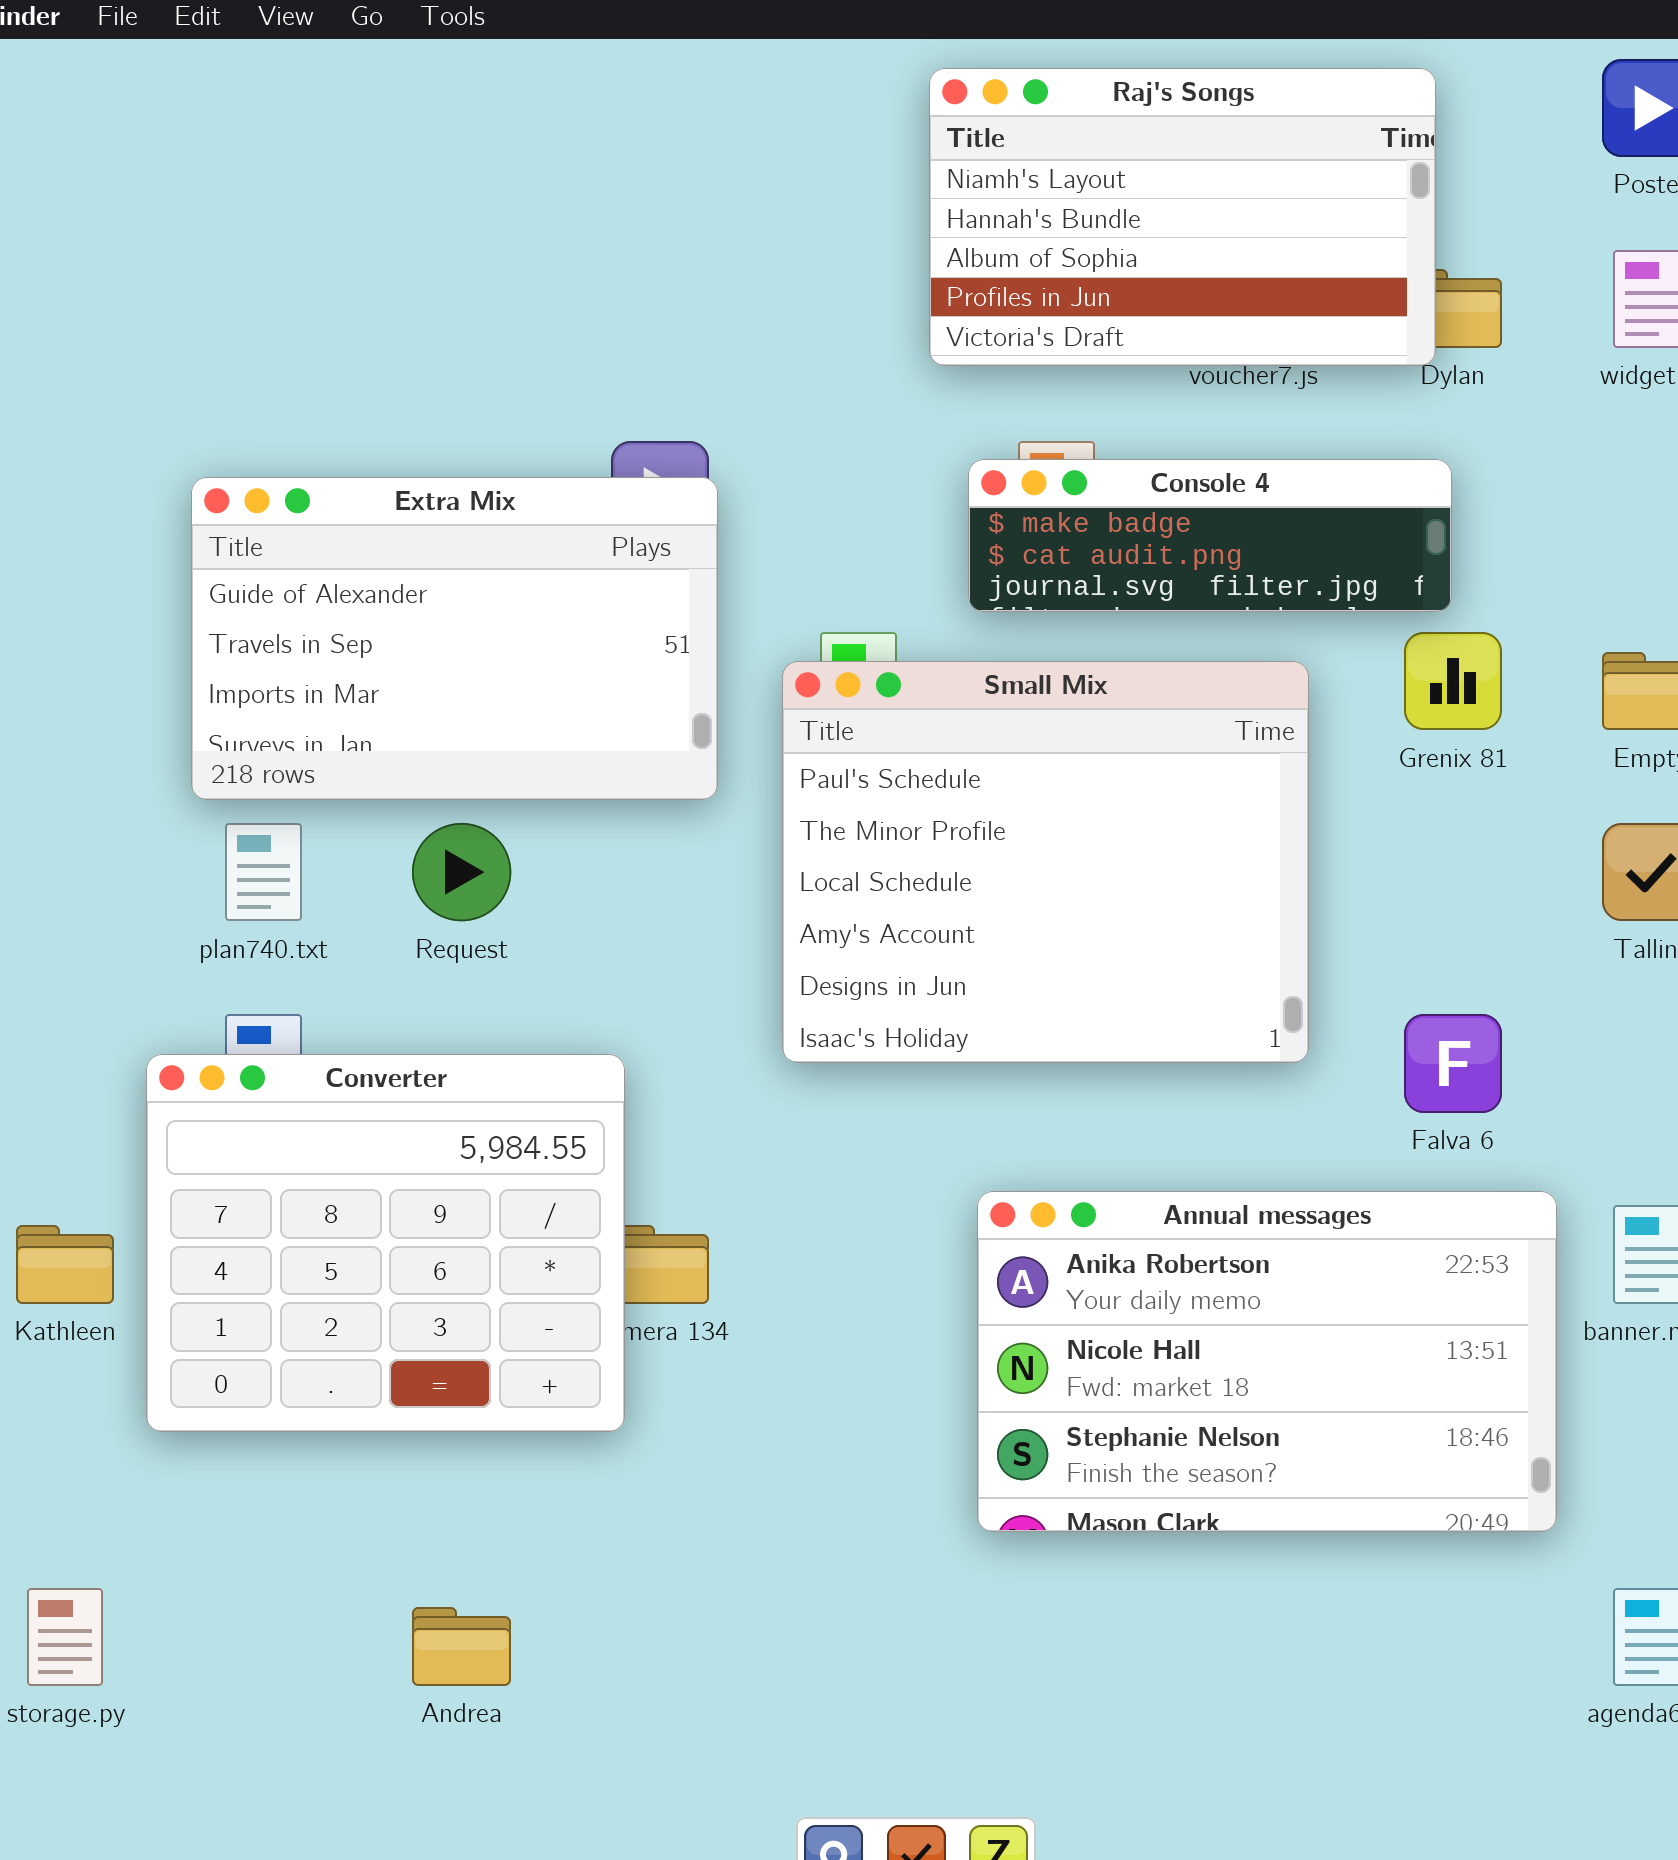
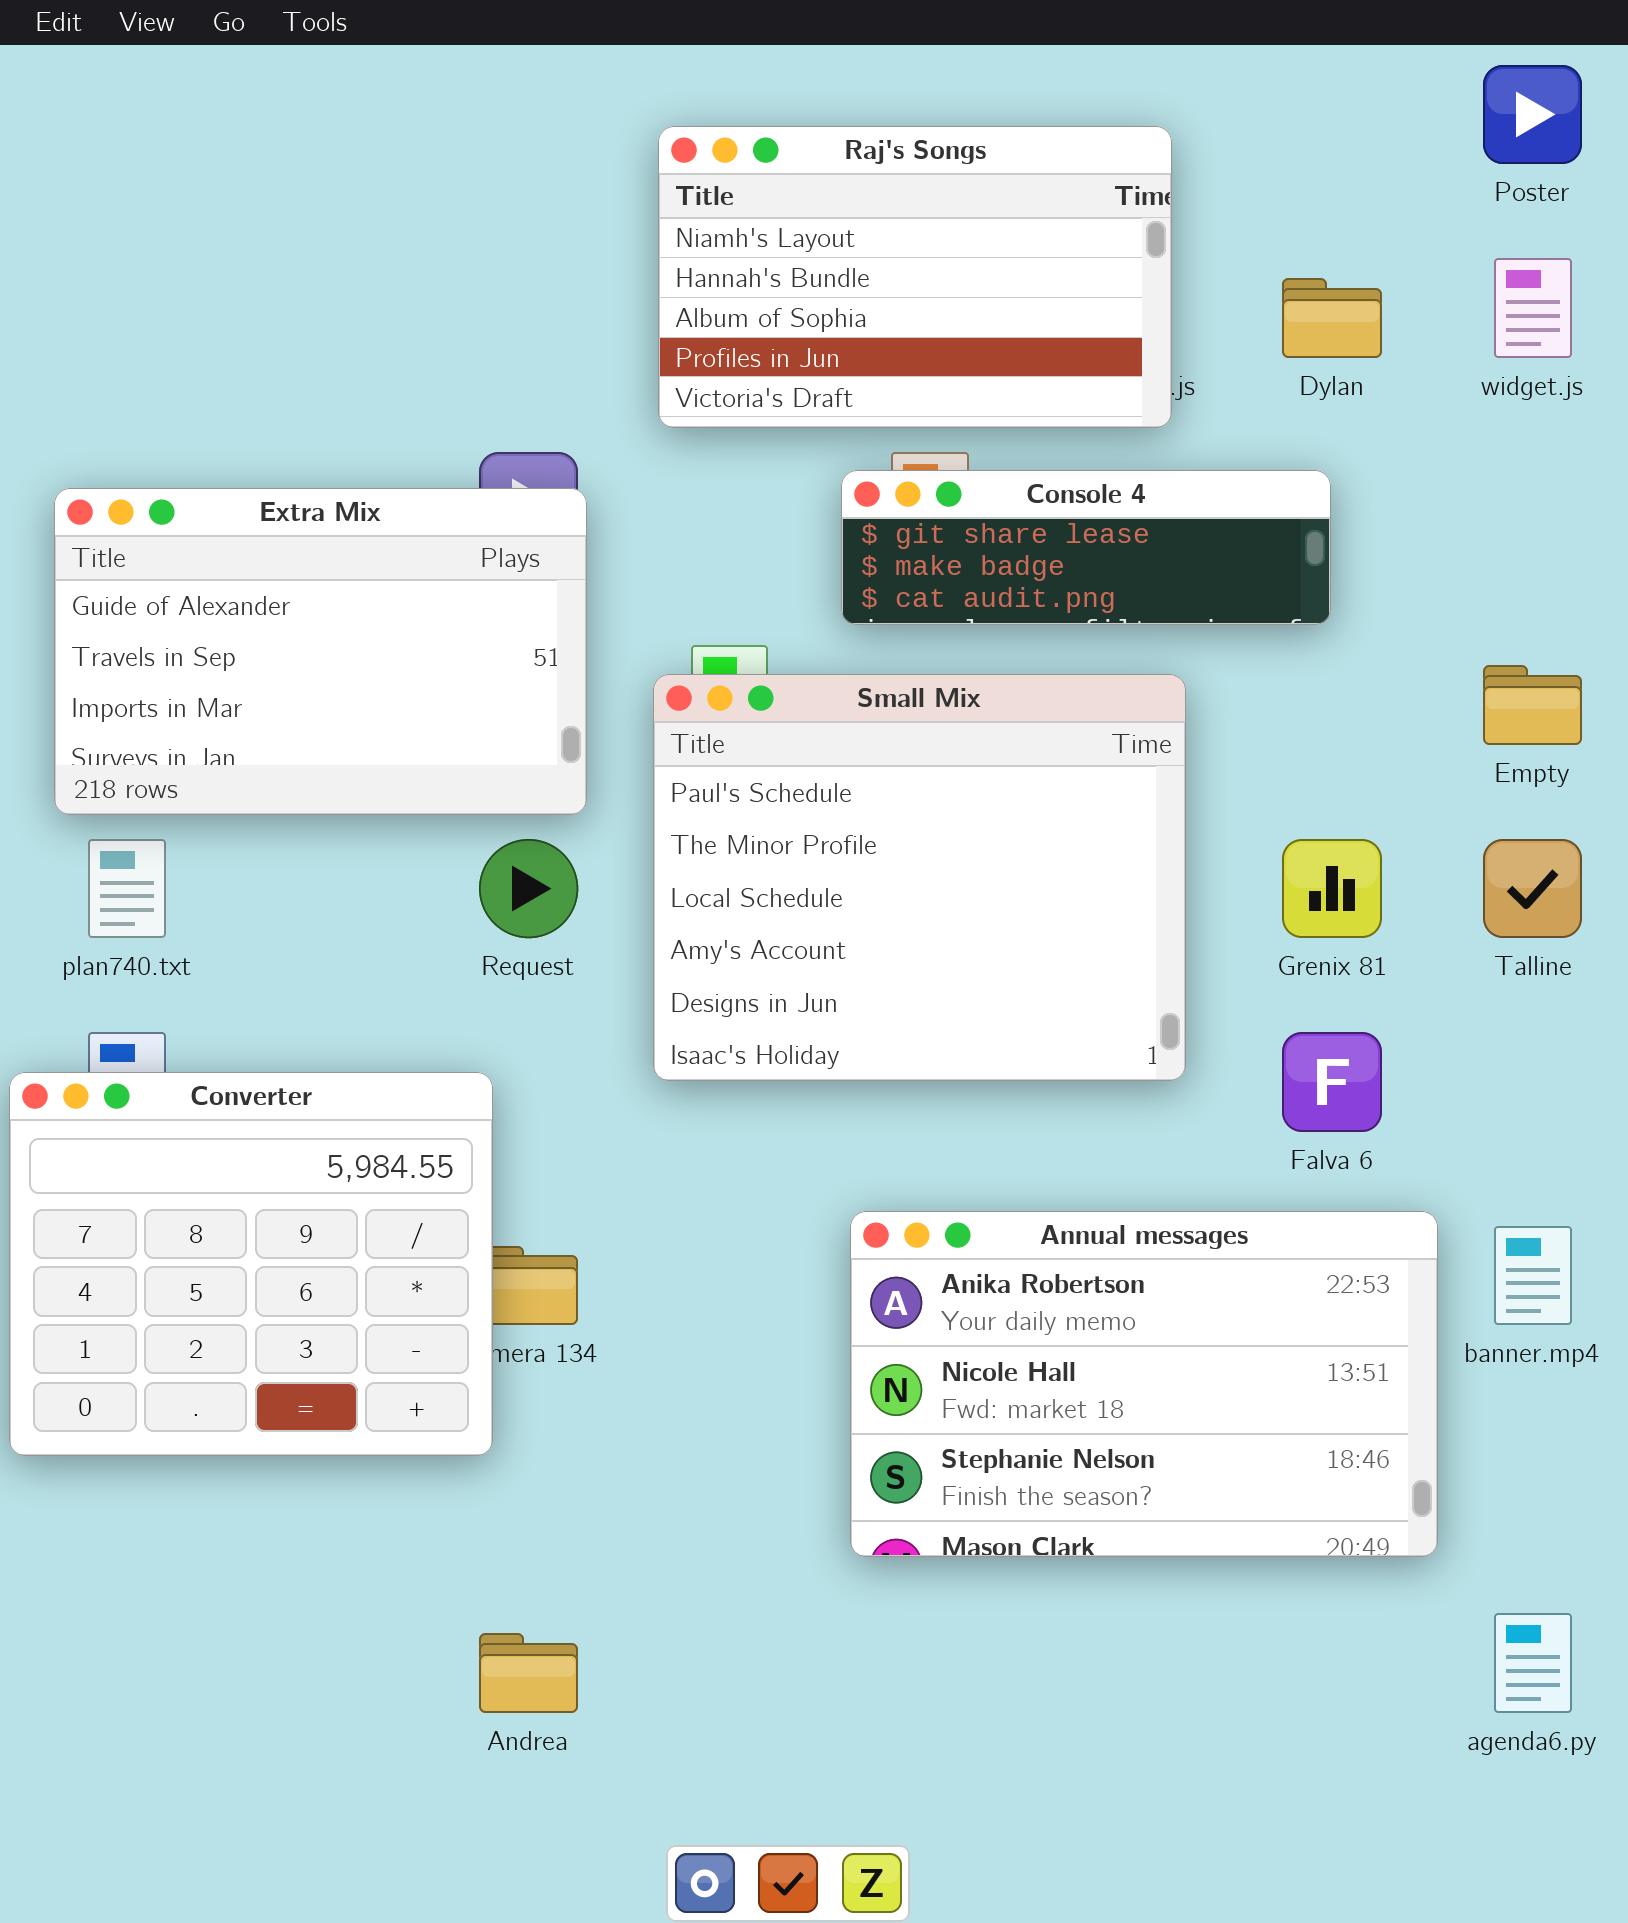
Raj's Songs: [929,68,1436,366] -> [658,126,1172,428], moved
Console 4: [968,459,1452,612] -> [841,470,1331,625], scrolled up 1 row
Grenix 81: [1404,632,1502,730] -> [1282,839,1382,938], moved
Request: [412,823,511,921] -> [479,839,578,938], moved
Andrea: [412,1607,511,1686] -> [479,1633,578,1713], moved

